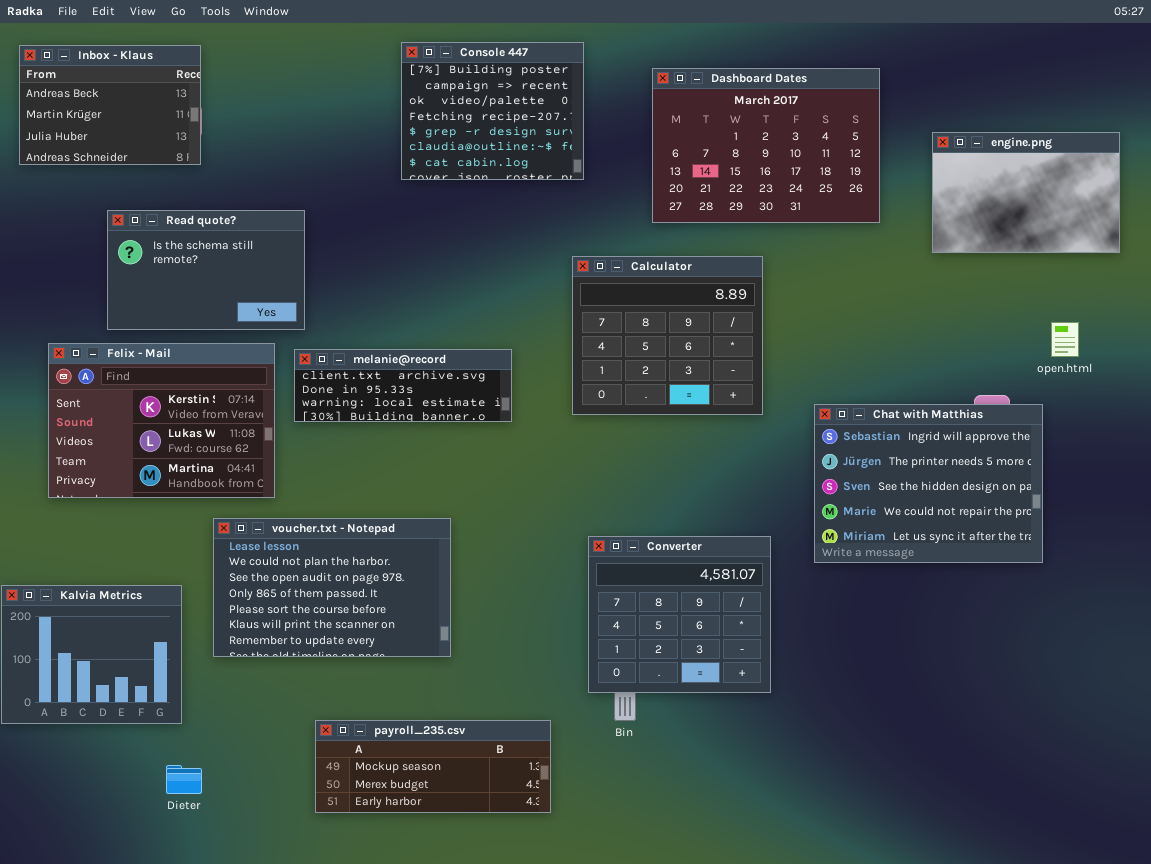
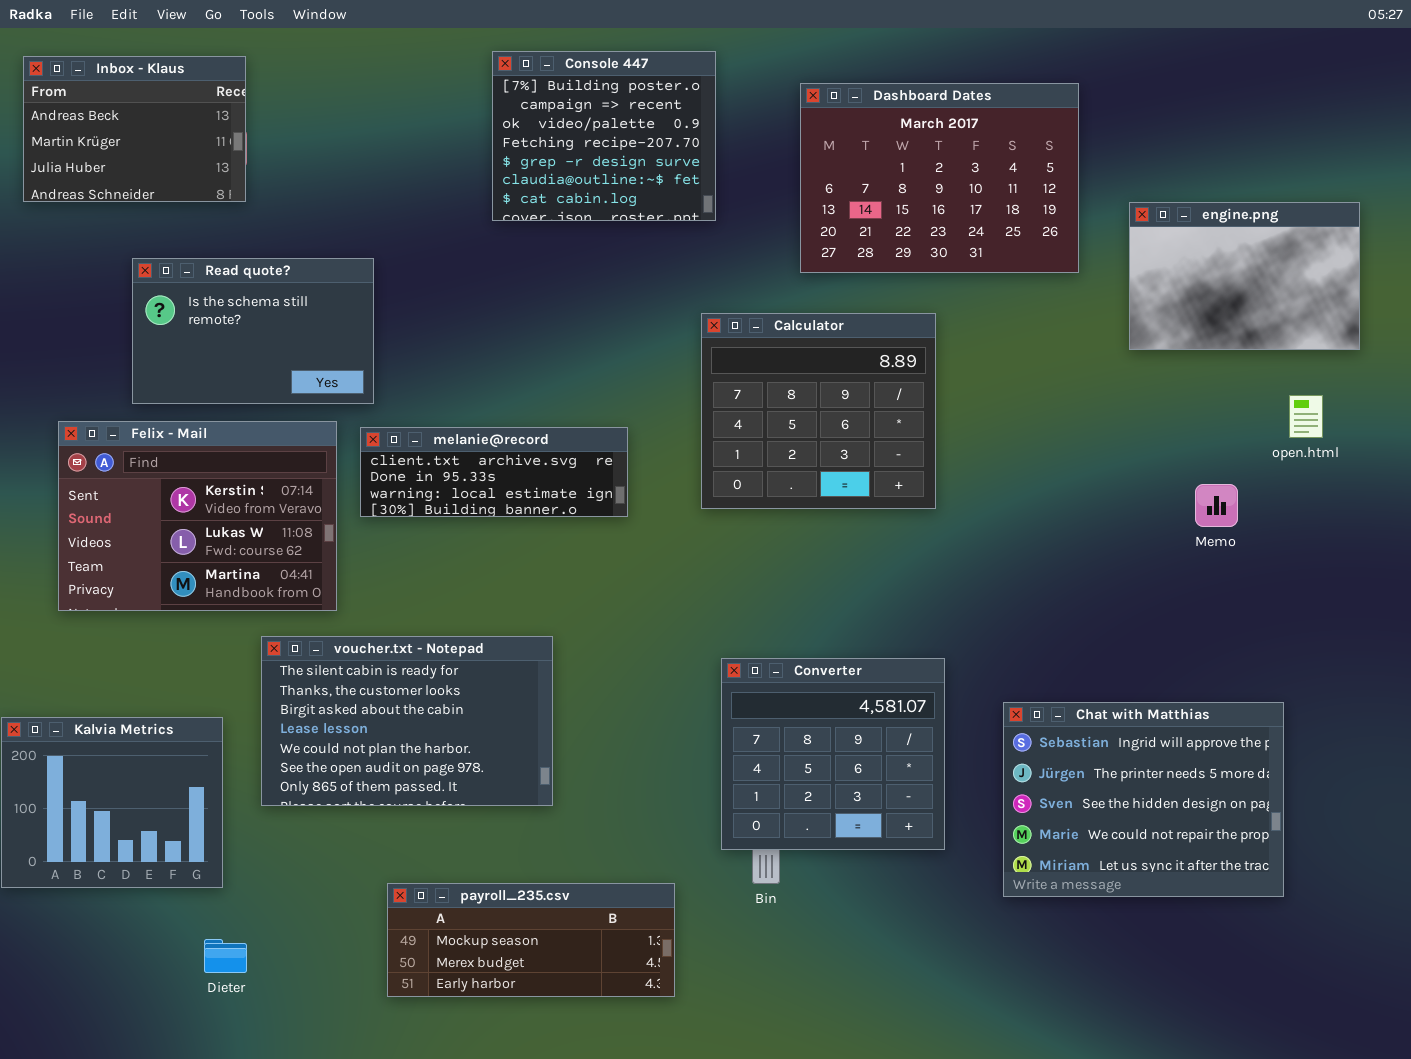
engine.png: [932,132,1120,253] -> [1129,202,1360,350], moved
Chat with Matthias: [814,404,1043,563] -> [1003,702,1284,897], moved
voucher.txt - Notepad: [213,518,451,657] -> [261,636,553,806], scrolled up 3 rows

